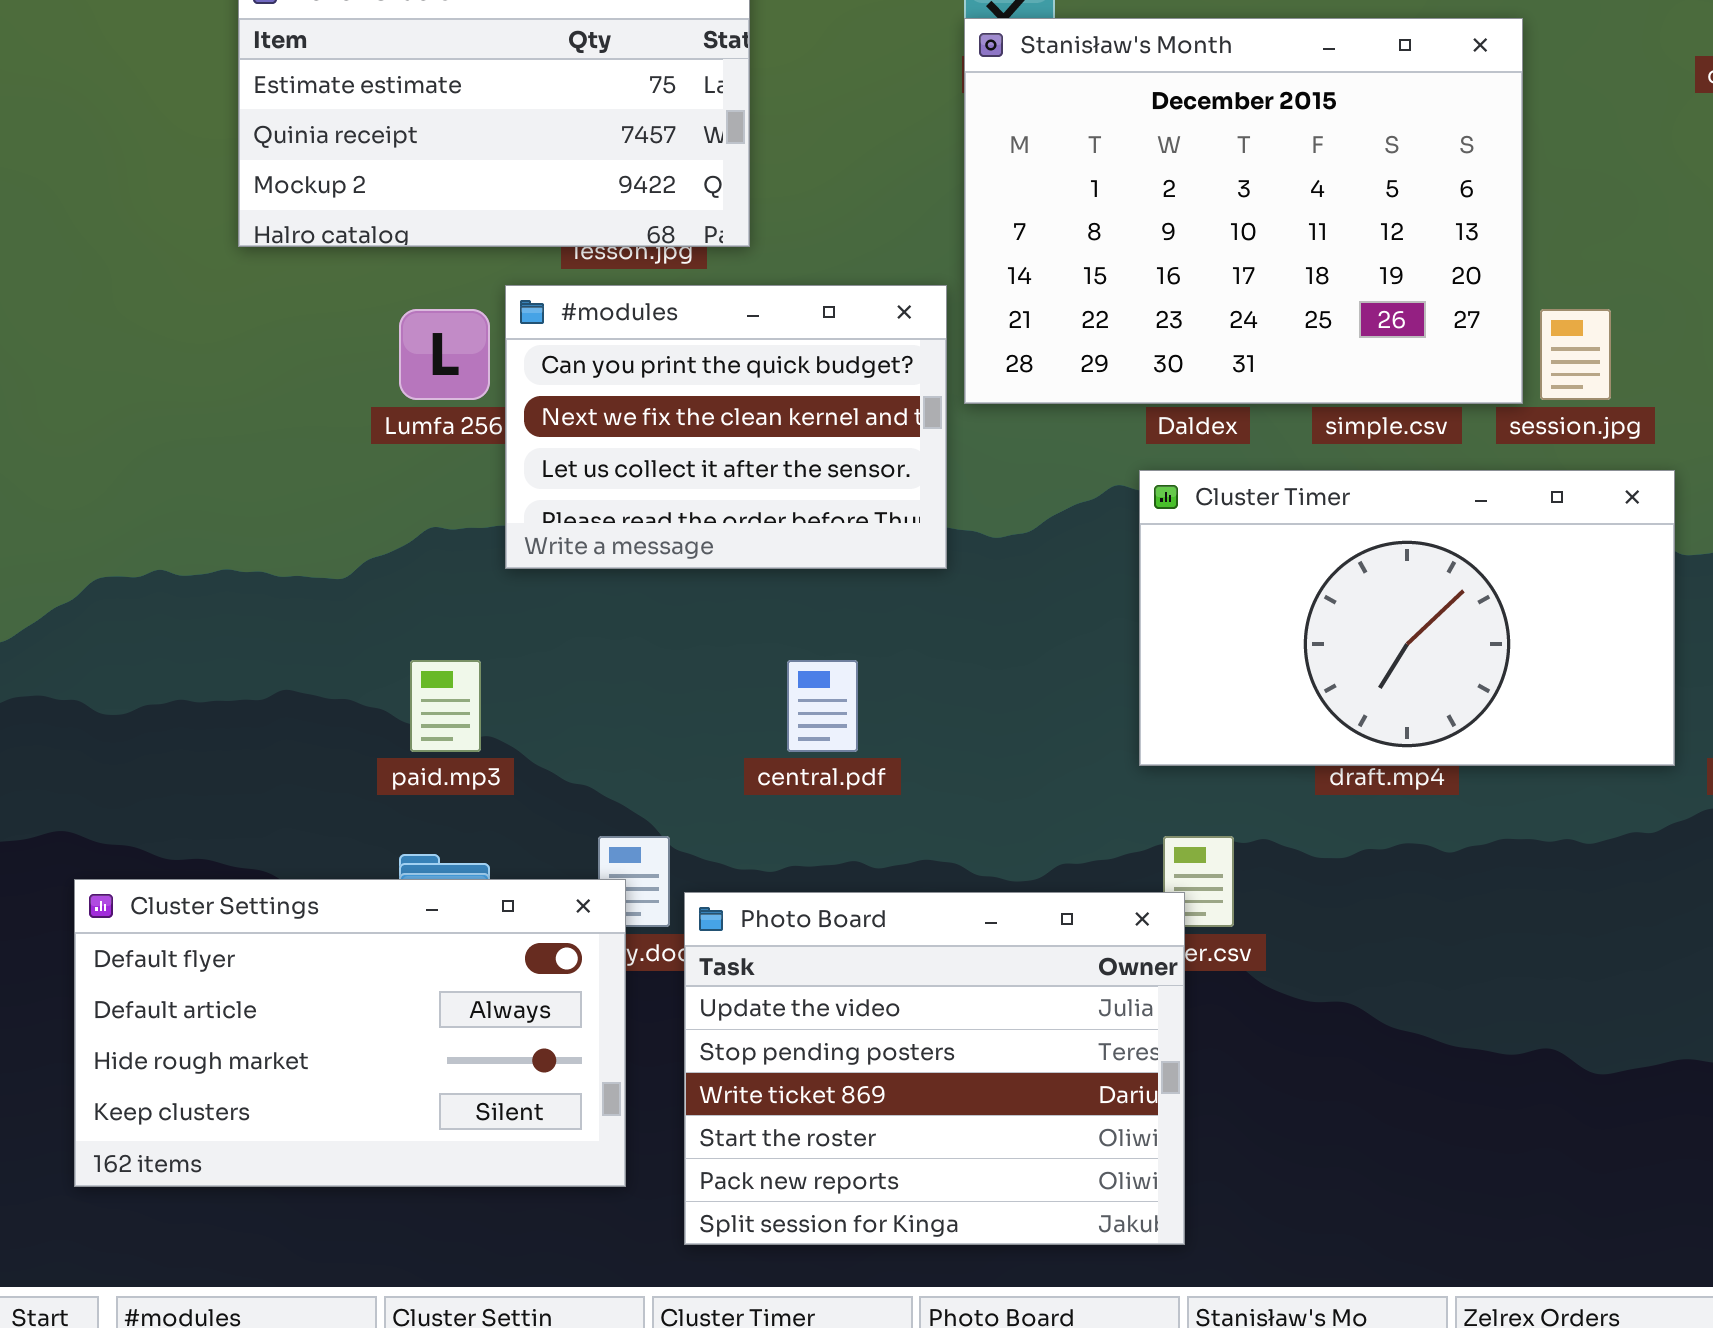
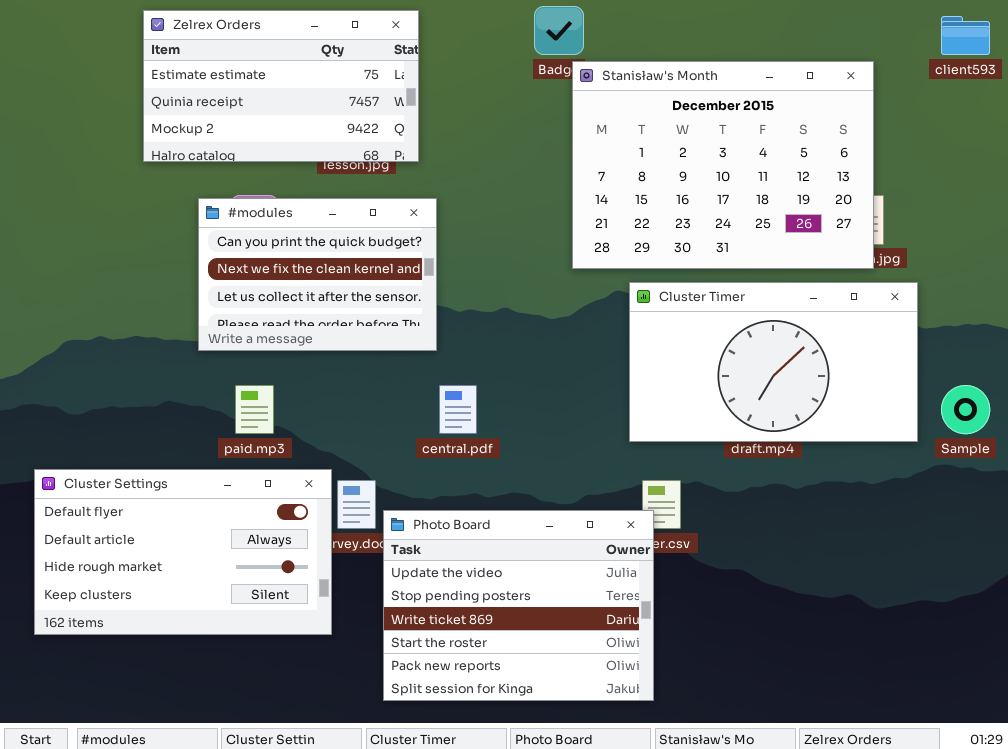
Stanisław's Month: [964,18,1523,404] -> [572,61,874,269], moved
#modules: [505,285,947,569] -> [198,198,437,351], moved
Cluster Settings: [74,879,626,1187] -> [34,469,332,635], moved

